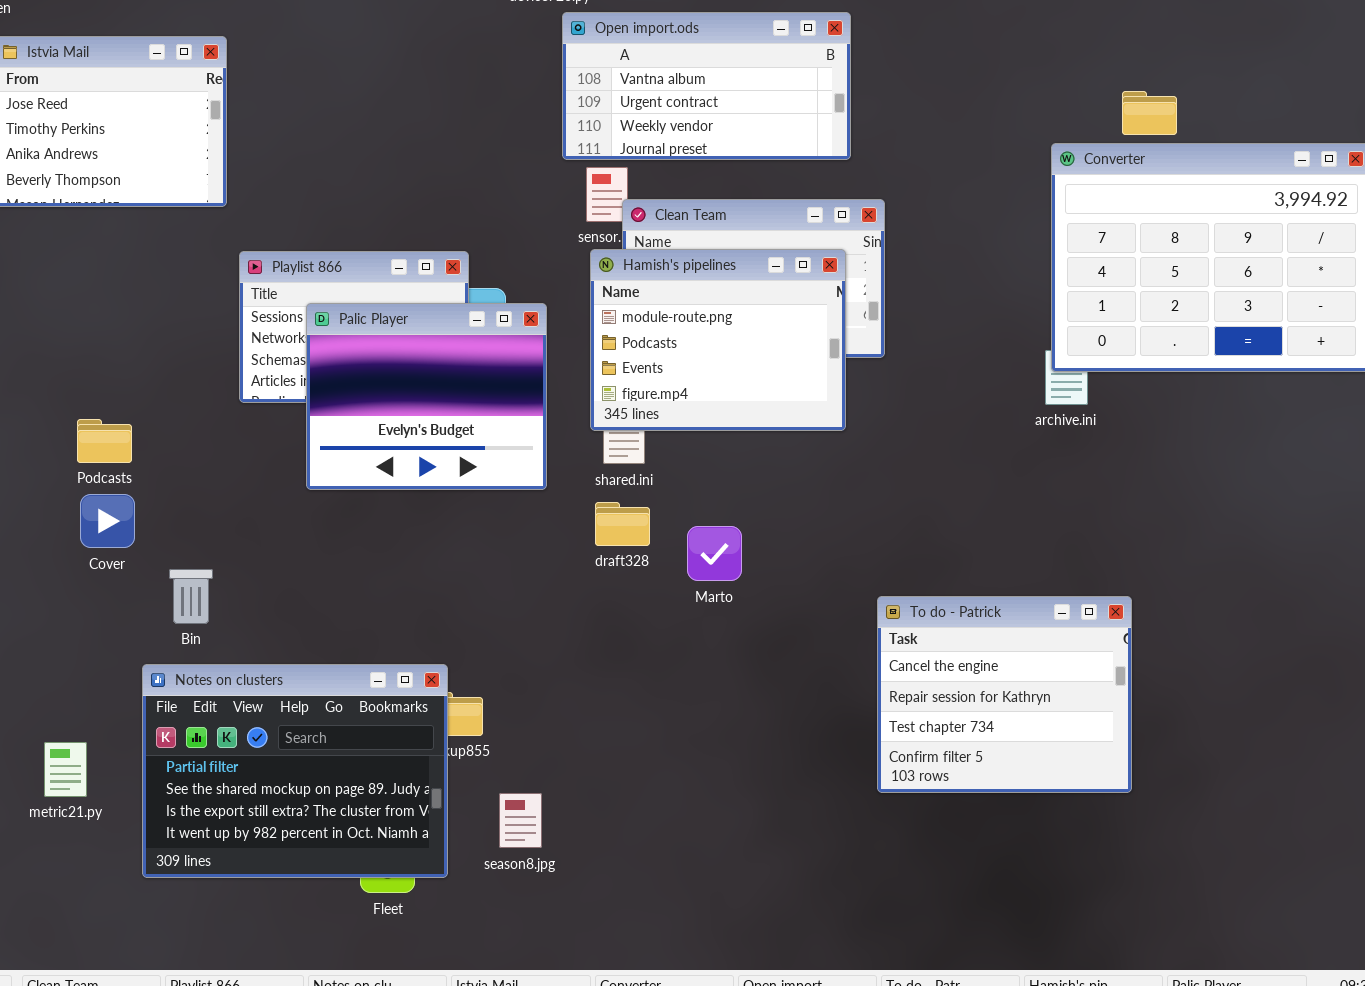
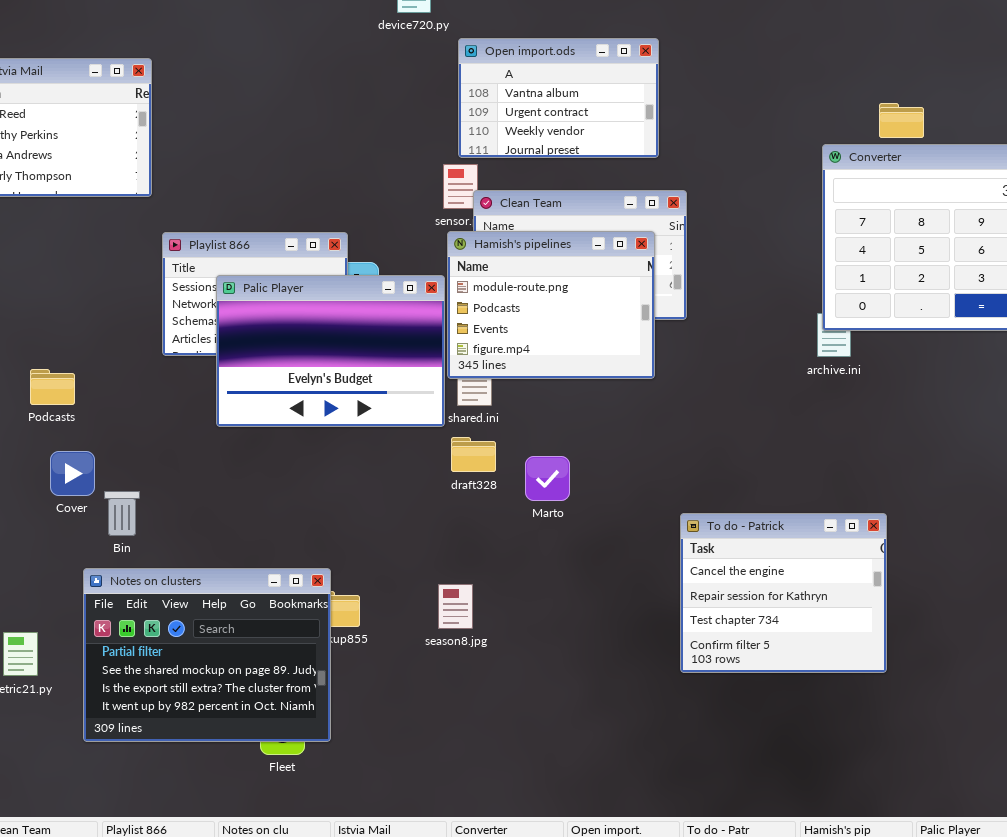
Open import.ods: [562,12,851,160] -> [458,38,659,158], resized
Palic Player: [306,303,547,490] -> [216,275,445,427], resized
Cover: [80,494,135,548] -> [50,451,95,496], moved
season8.jpg: [499,793,542,848] -> [438,584,473,629], moved

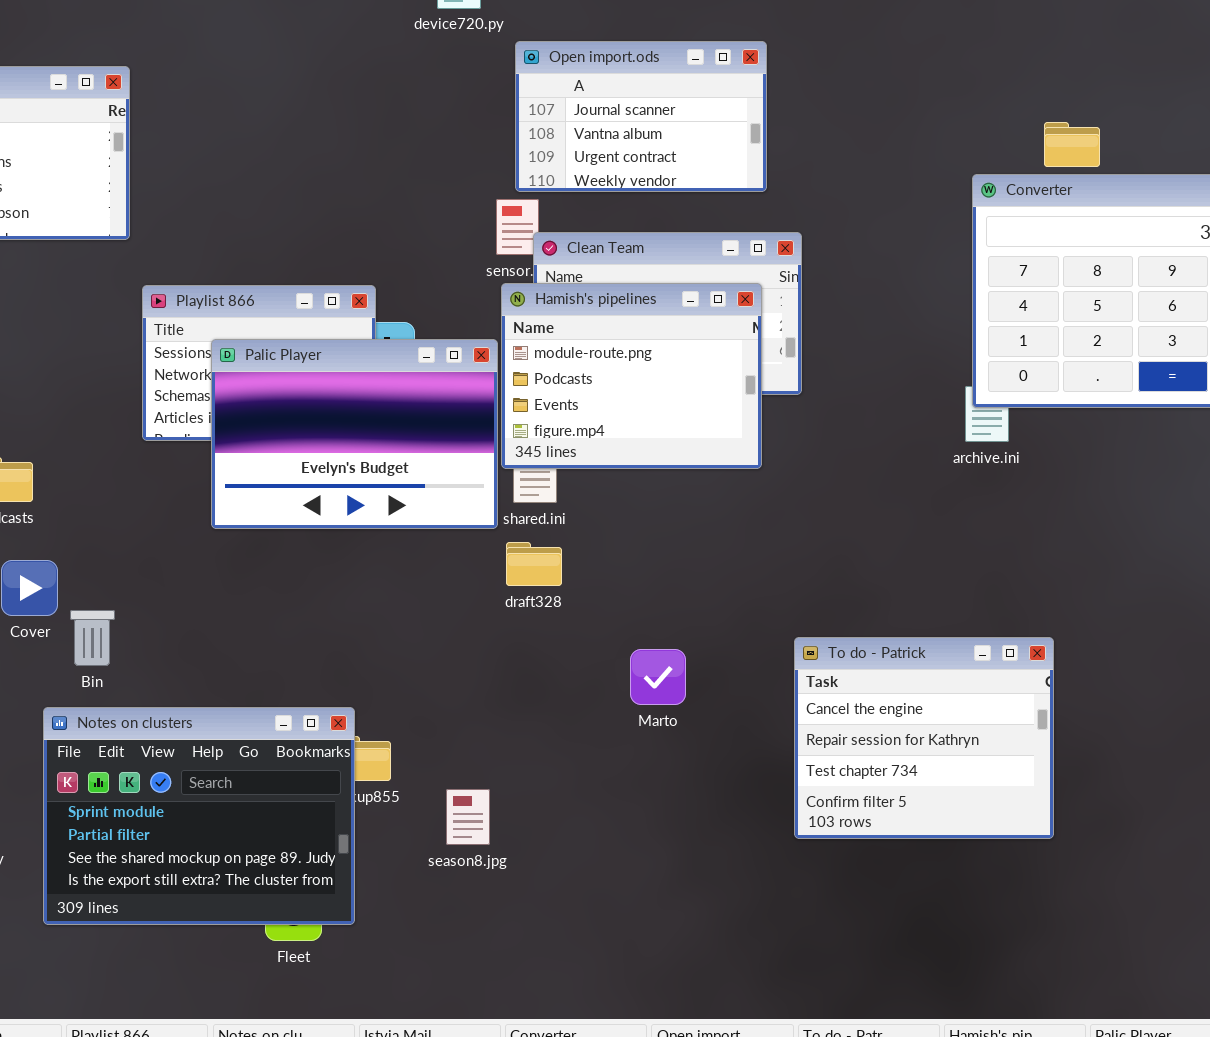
Open import.ods: [458,38,659,158] -> [515,41,767,192], scrolled up 1 row
Marto: [525,456,570,501] -> [630,649,686,705], moved
Notes on clusters: [83,568,331,742] -> [43,707,355,925], scrolled up 1 row
season8.jpg: [438,584,473,629] -> [446,789,490,845], moved

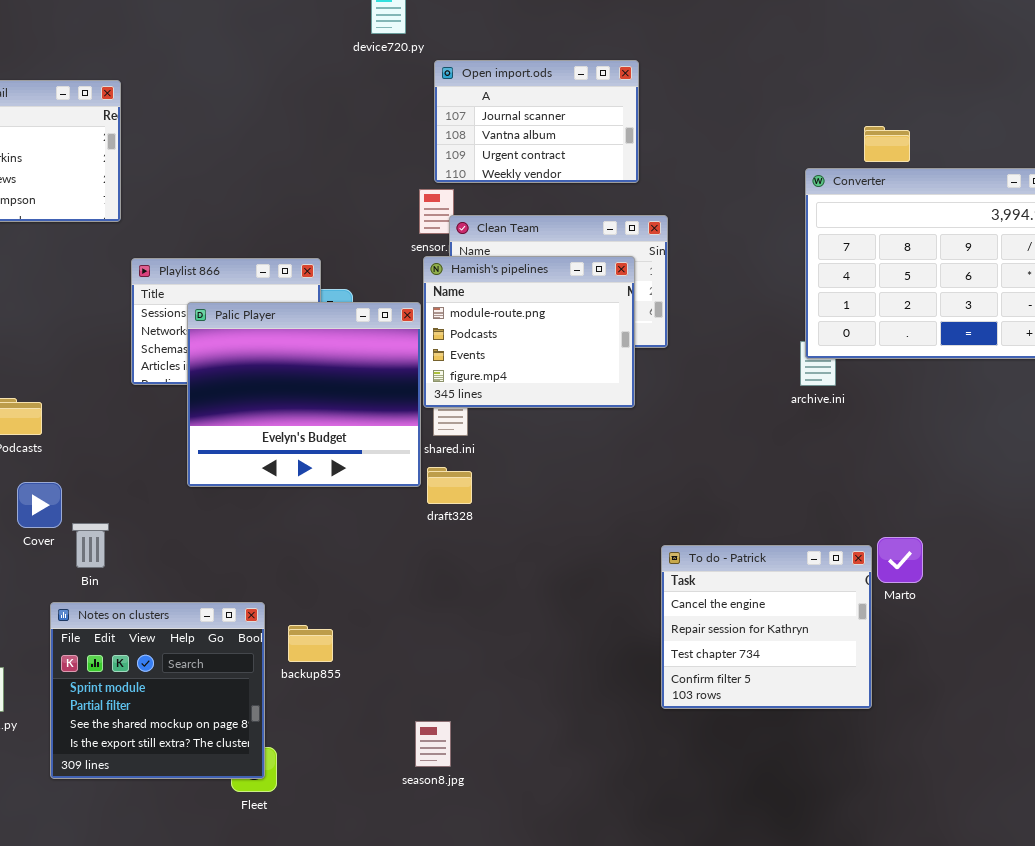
Palic Player: [211,339,498,529] -> [187,302,421,487], resized
Marto: [630,649,686,705] -> [877,537,923,583], moved
Notes on clusters: [43,707,355,925] -> [50,602,265,779], resized
season8.jpg: [446,789,490,845] -> [415,721,451,767], moved

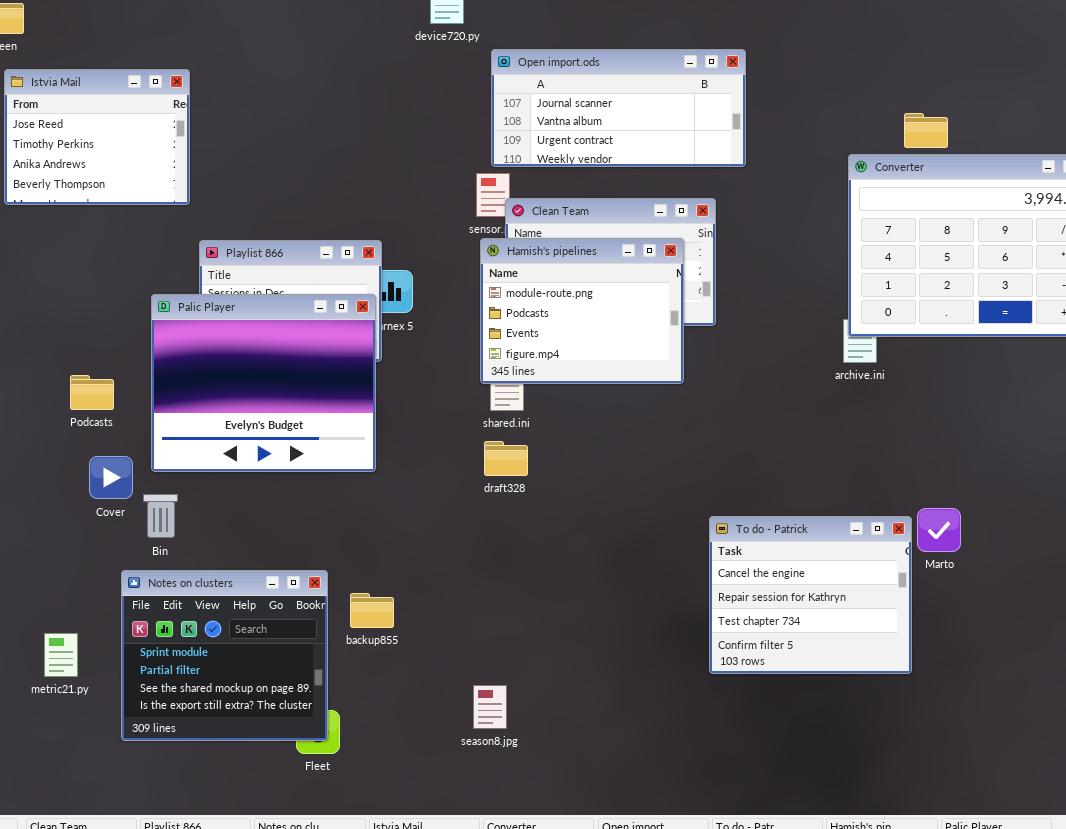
Open import.ods: [434,60,639,183] -> [491,49,746,167], resized
Palic Player: [187,302,421,487] -> [151,294,376,472], moved

